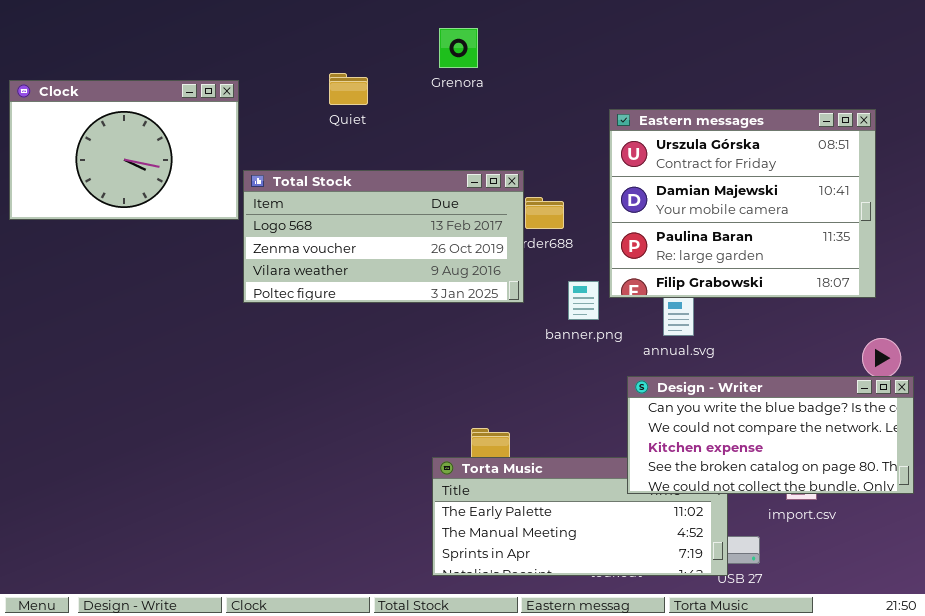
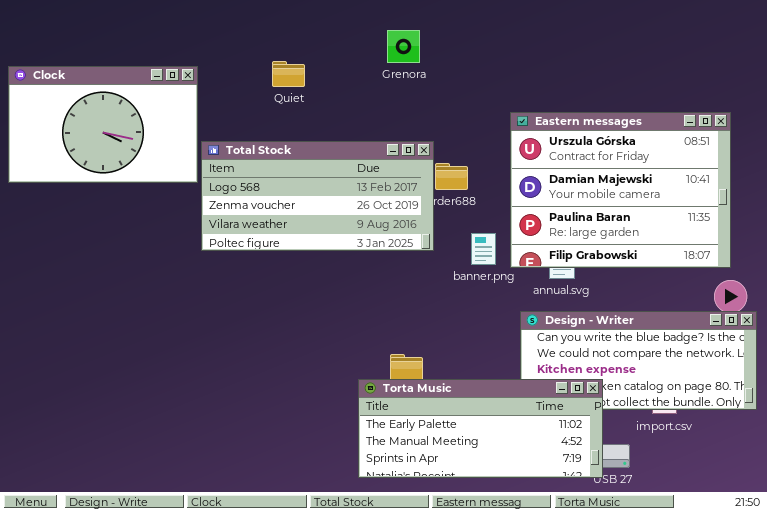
Grenora: [439,28,478,68] -> [387,30,420,63], moved
Eastern messages: [609,109,876,298] -> [510,112,731,268], moved
Torta Music: [432,457,728,576] -> [358,379,603,478], raised

